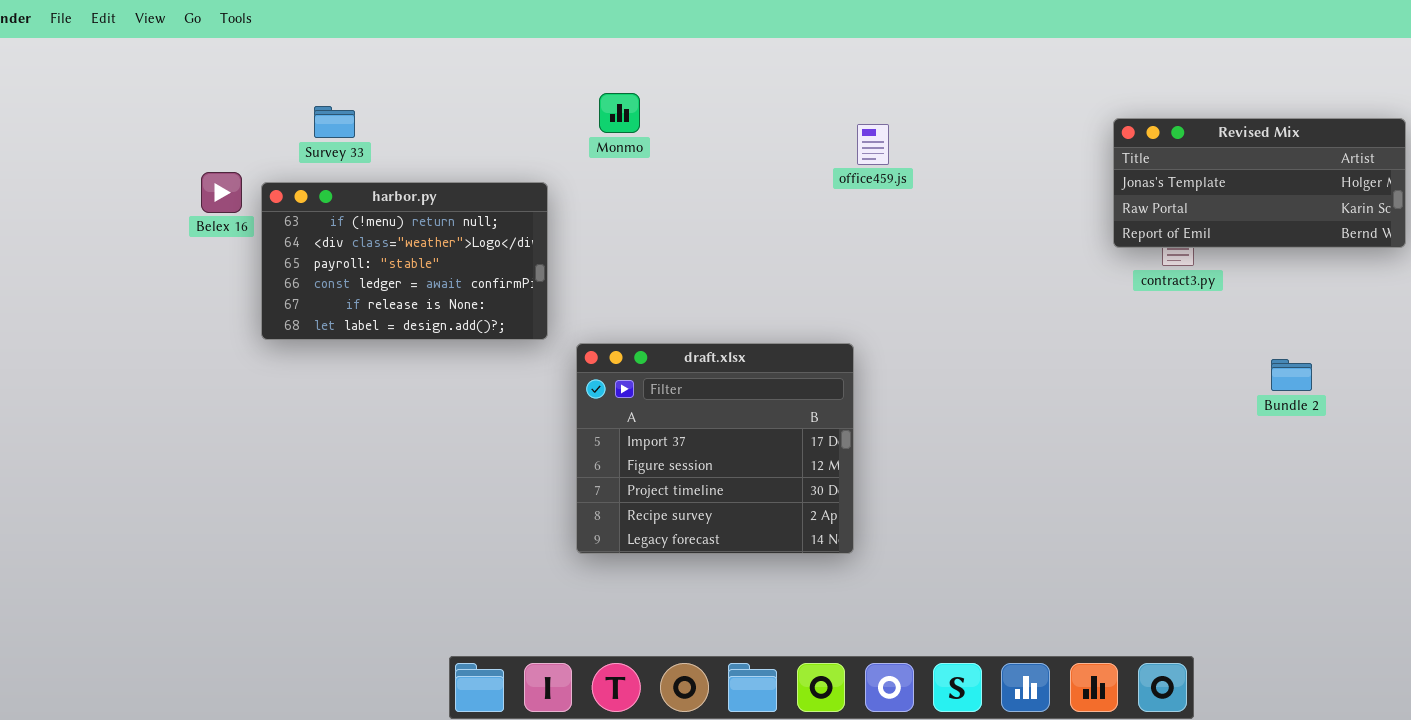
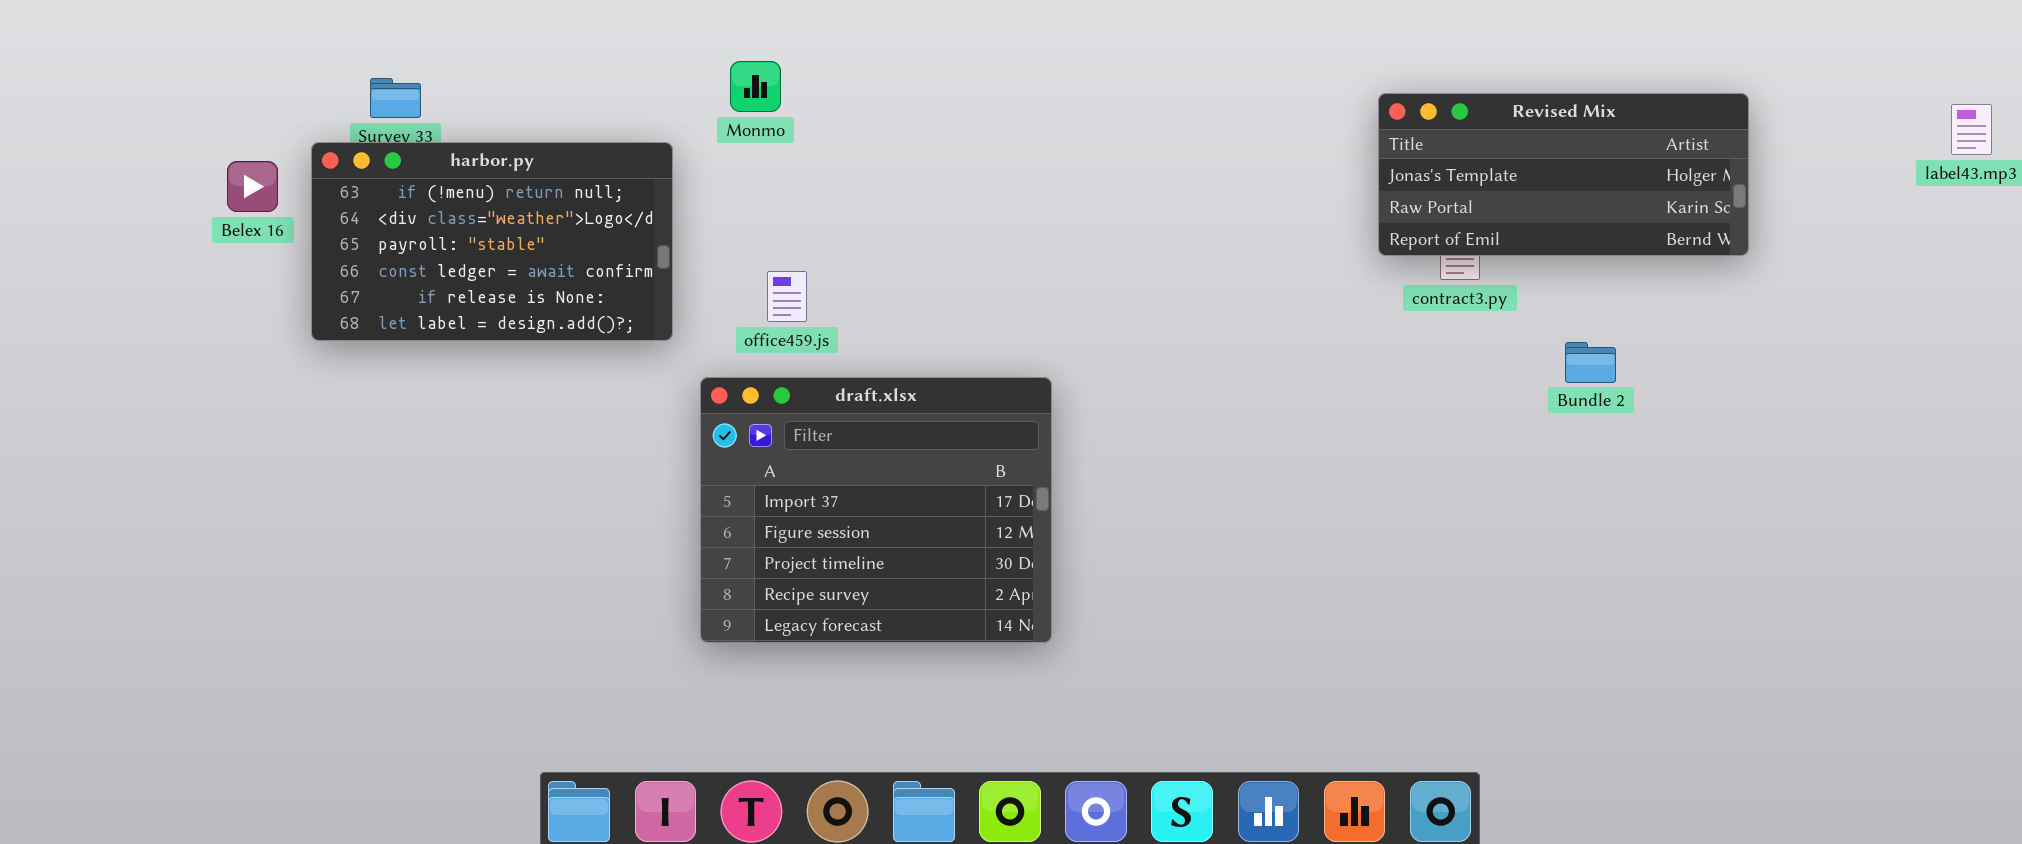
office459.js: [857,124,889,165] -> [767,271,807,322], moved
harbor.py: [261,182,548,340] -> [311,142,673,341], moved
Bundle 2: [1271,359,1312,391] -> [1565,342,1616,383], moved

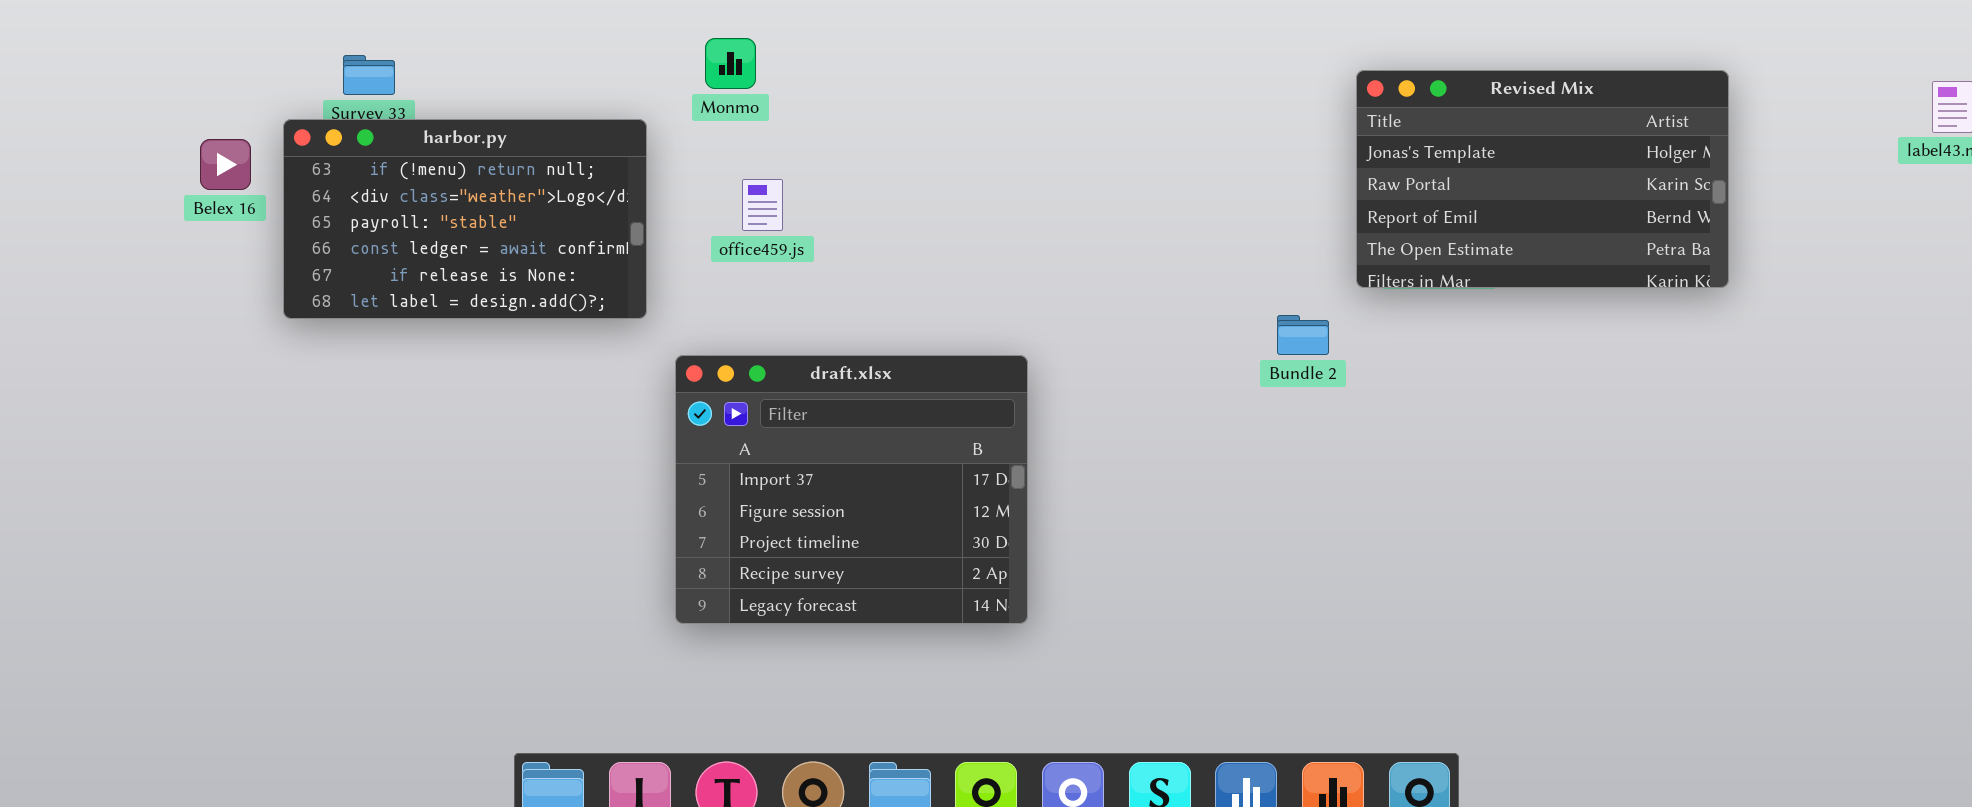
Revised Mix: [1378,93,1749,256] -> [1356,70,1729,288], resized
office459.js: [767,271,807,322] -> [742,179,783,231], moved
Bundle 2: [1565,342,1616,383] -> [1277,315,1329,355], moved

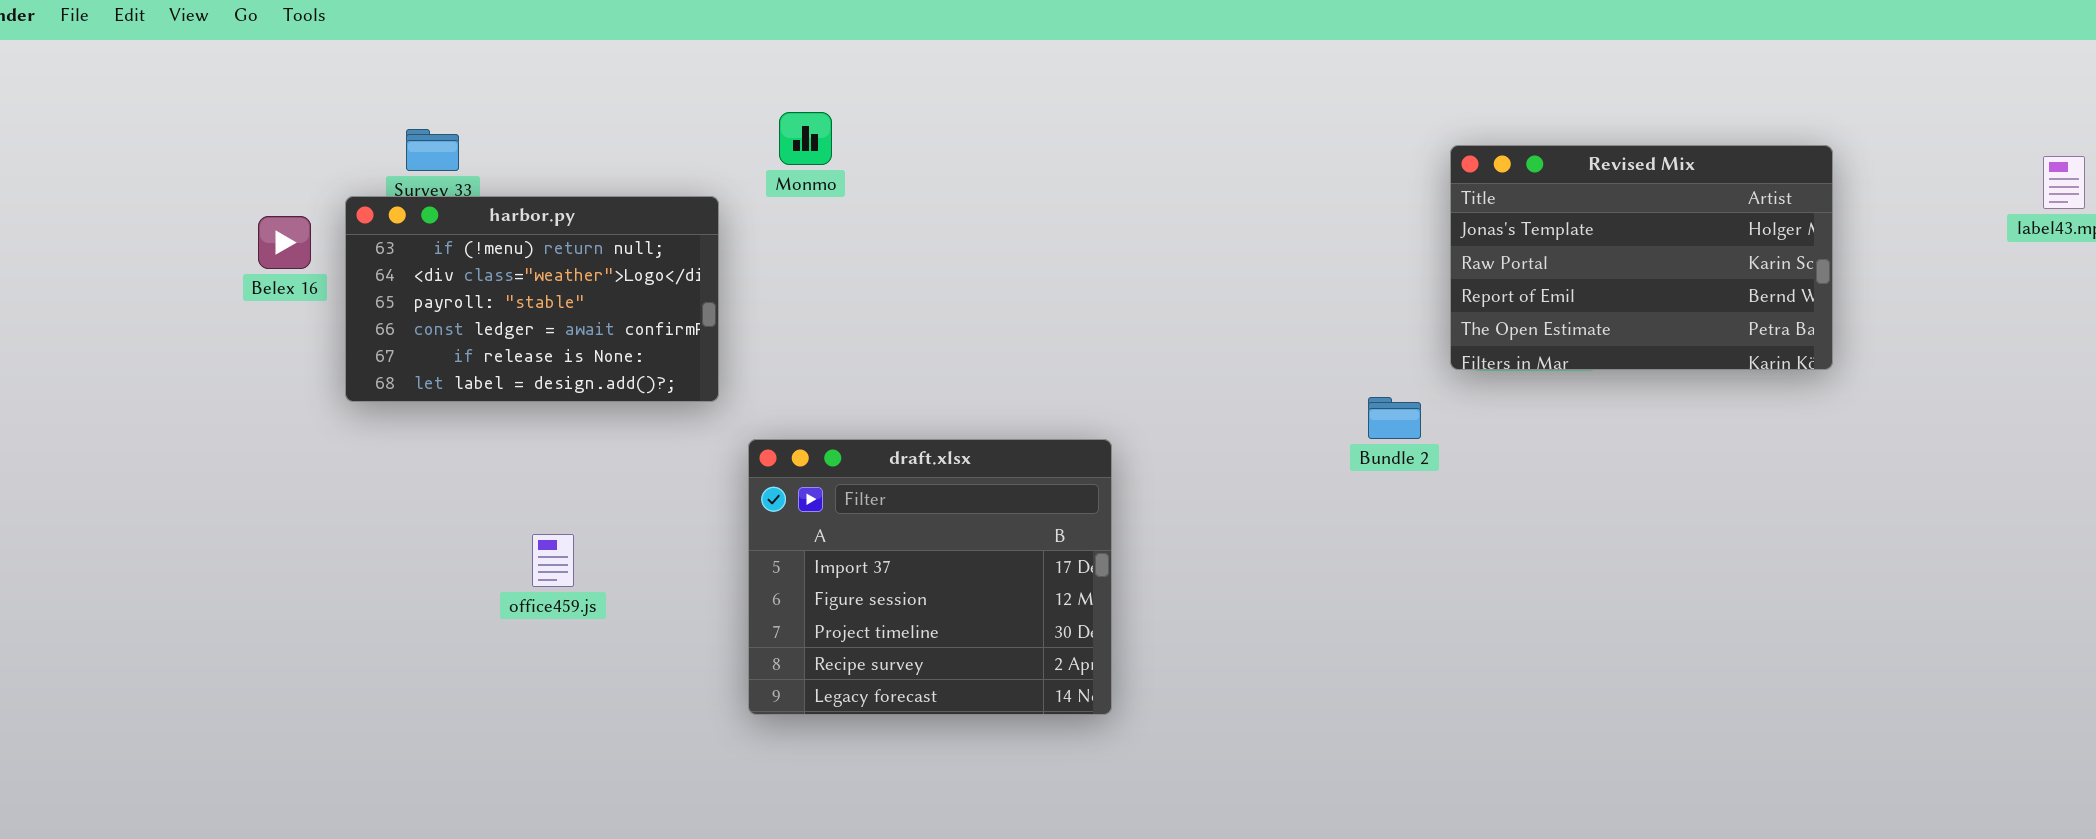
office459.js: [742,179,783,231] -> [532,534,574,587], moved

